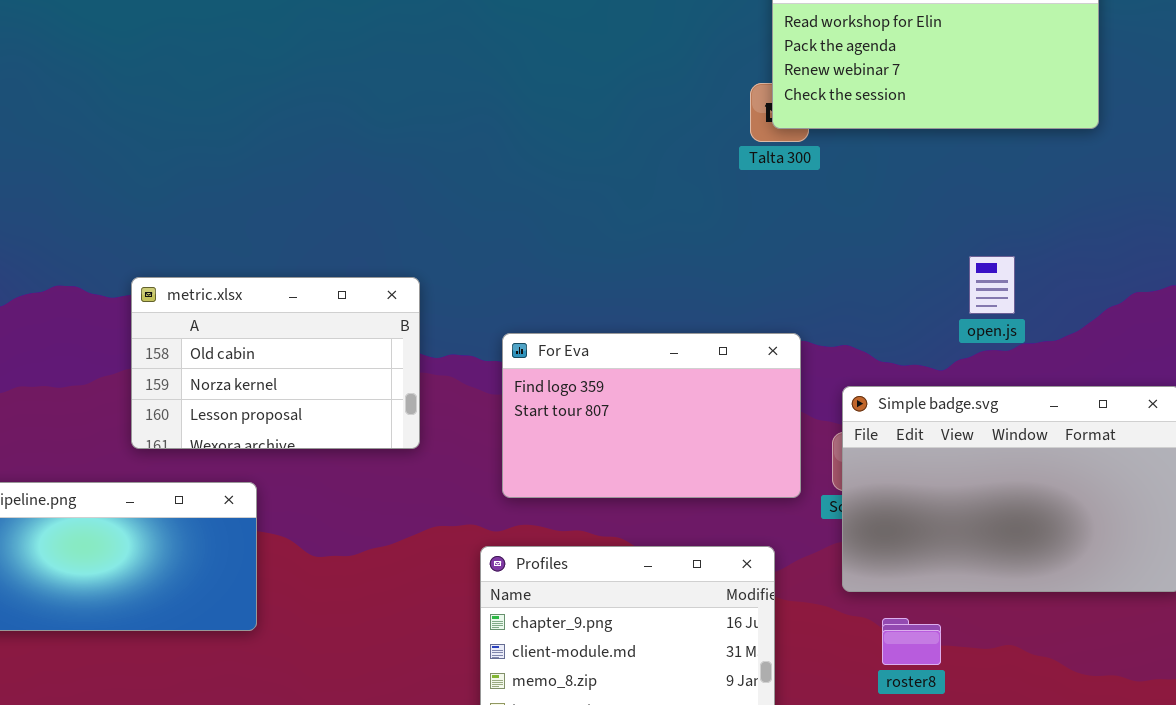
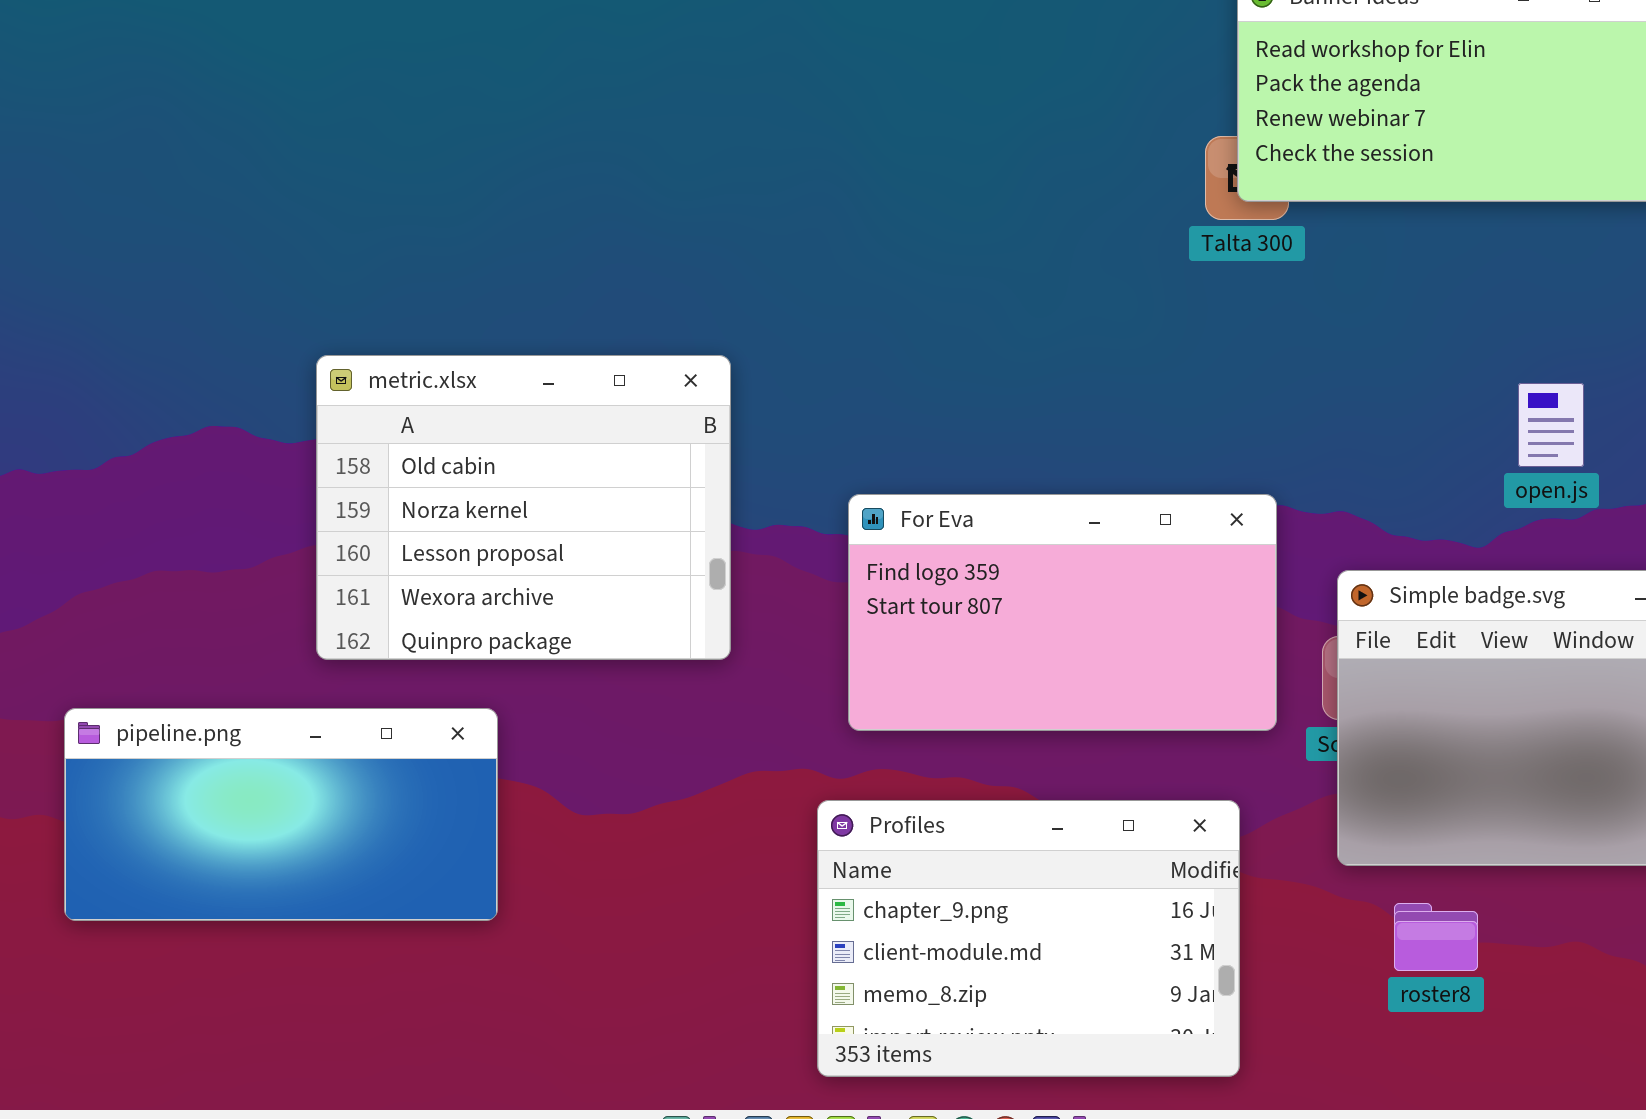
metric.xlsx: [131,277,420,449] -> [316,355,731,660], resized

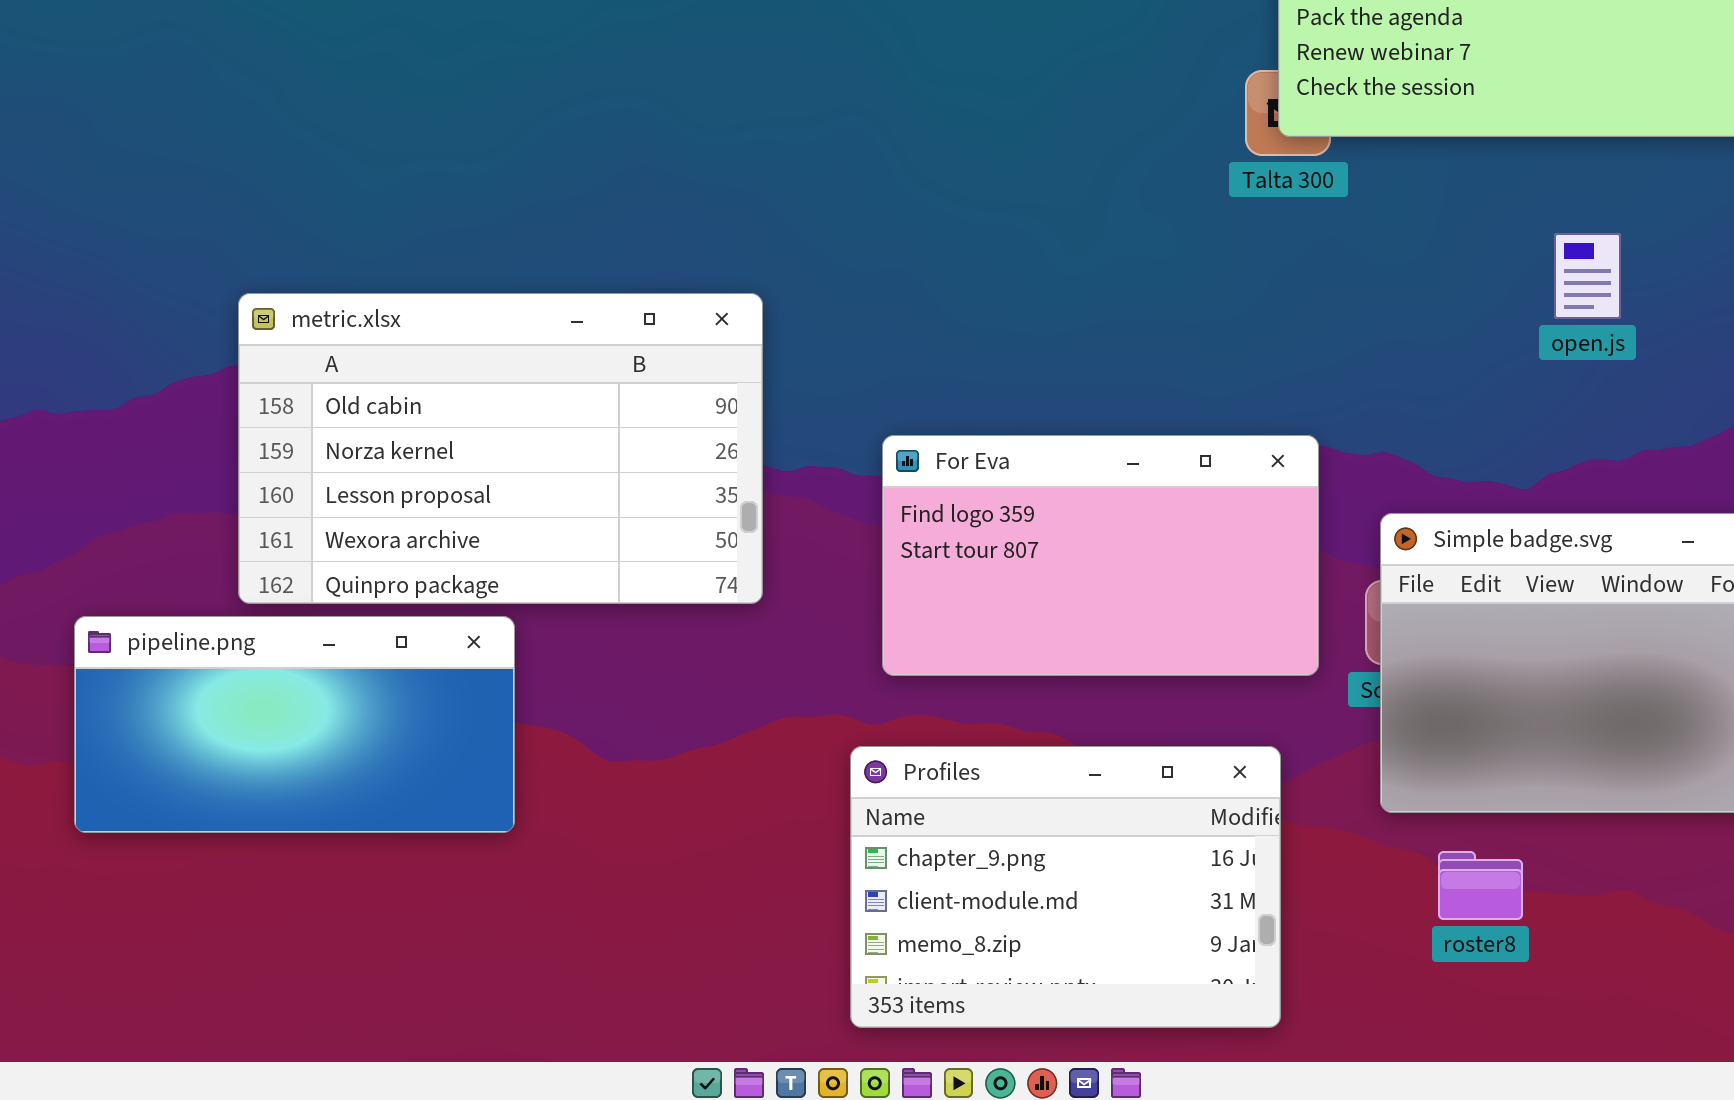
metric.xlsx: [316,355,731,660] -> [238,293,763,604], resized
open.js: [1518,383,1584,467] -> [1554,233,1621,319], moved
pipeline.png: [64,708,498,921] -> [74,616,515,833], moved

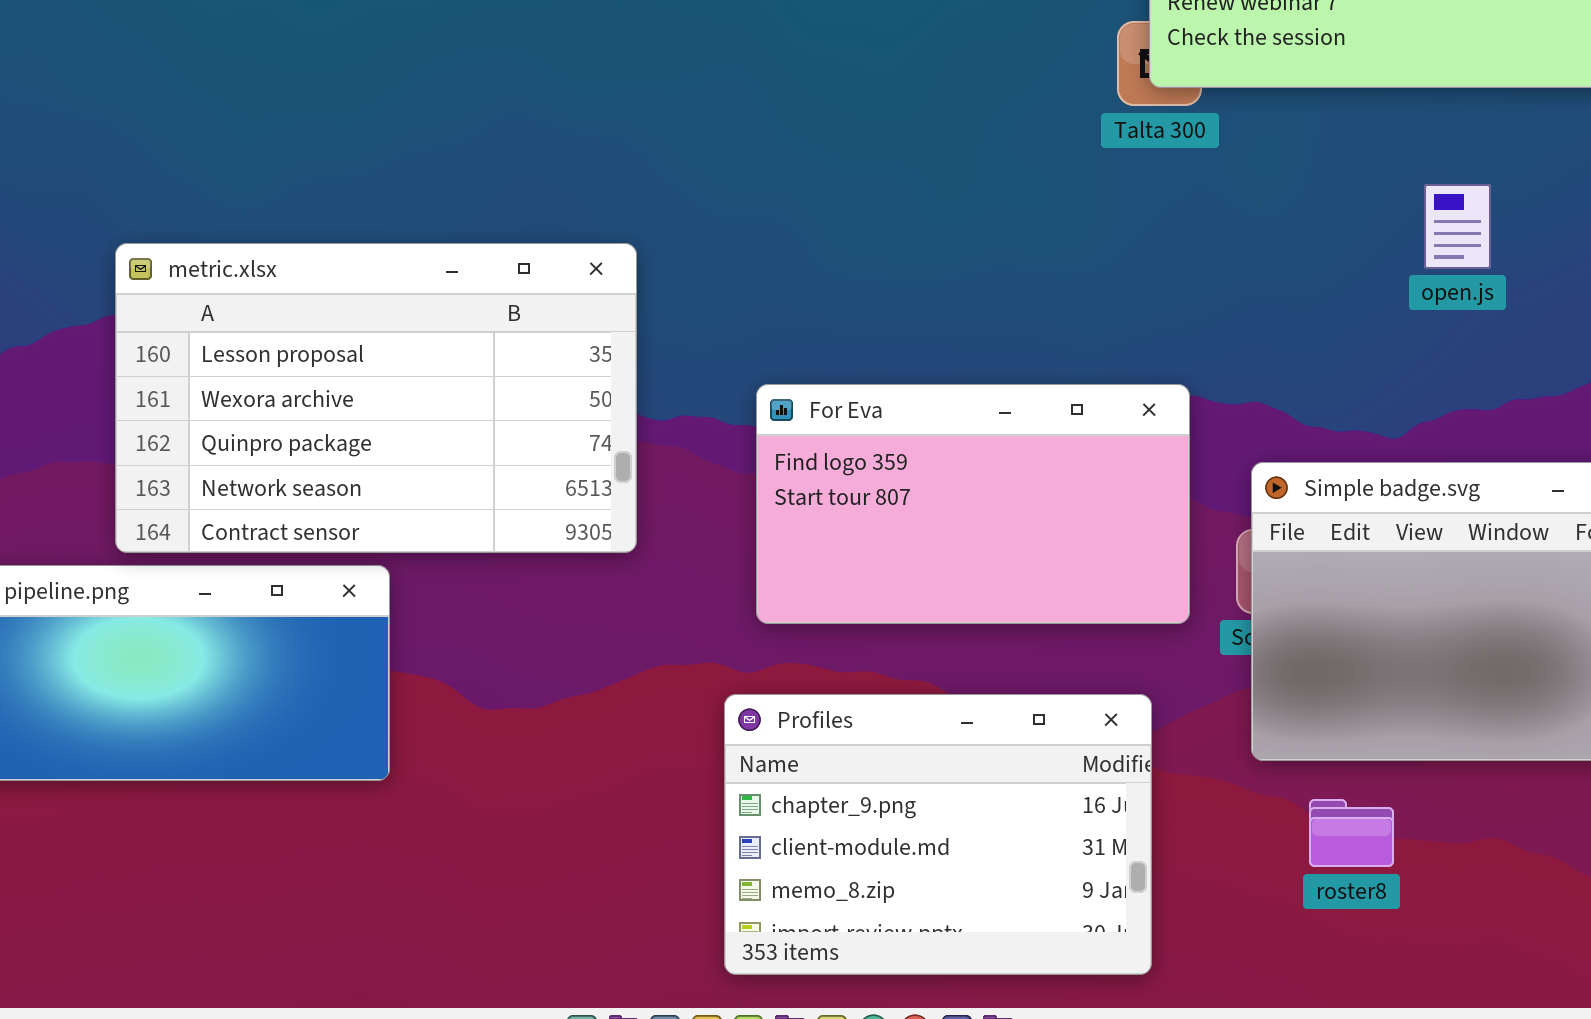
metric.xlsx: [238,293,763,604] -> [115,243,637,553], scrolled down 2 rows

